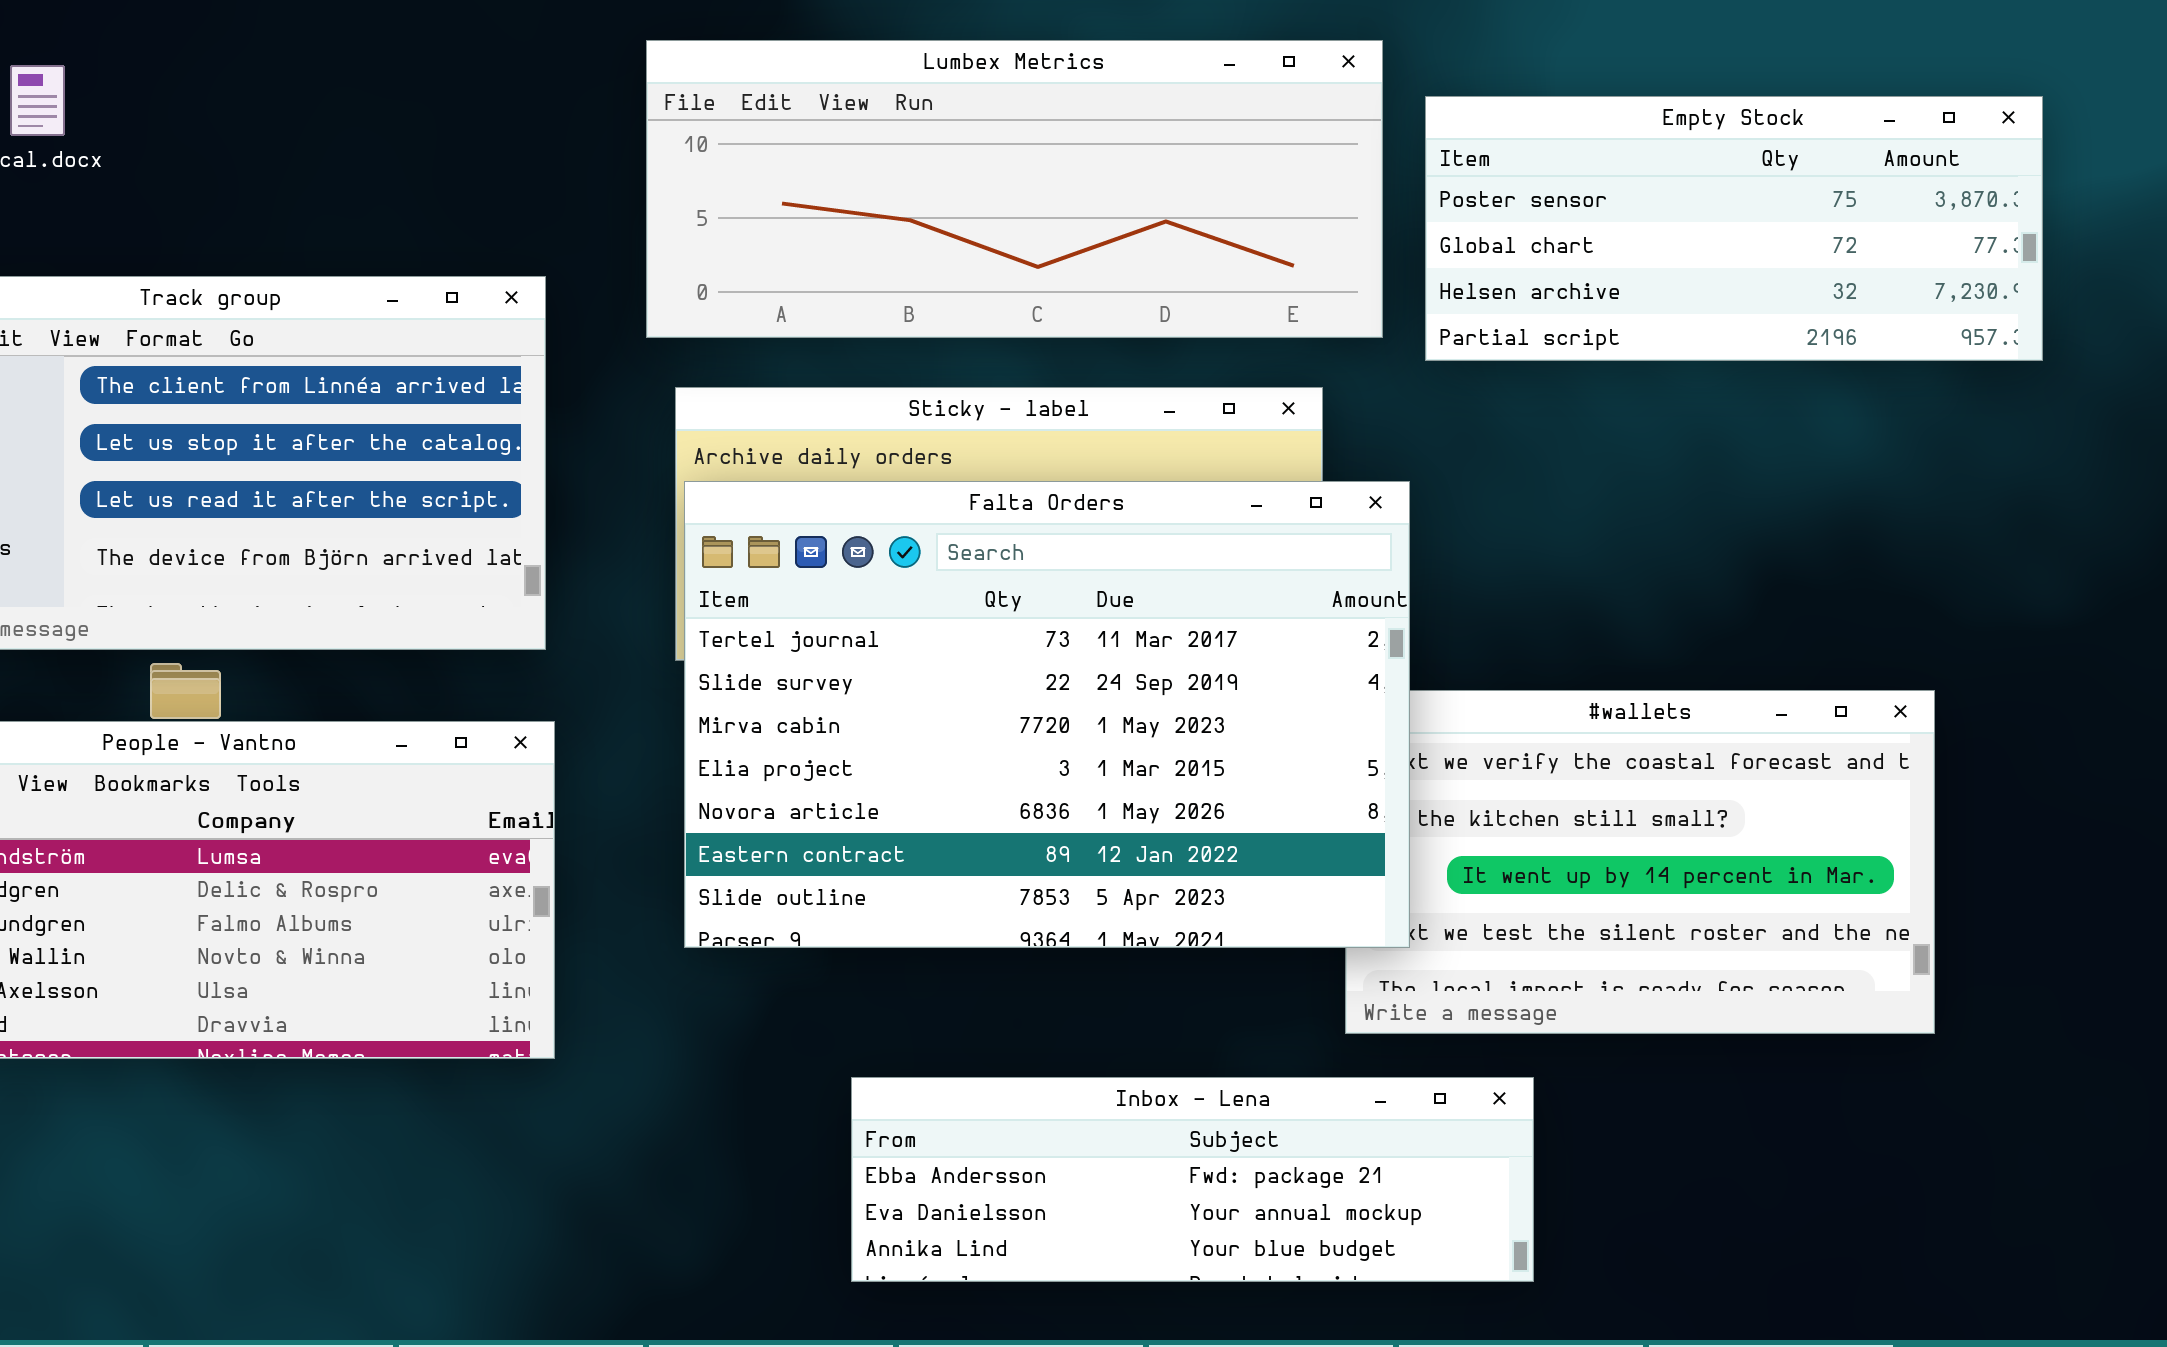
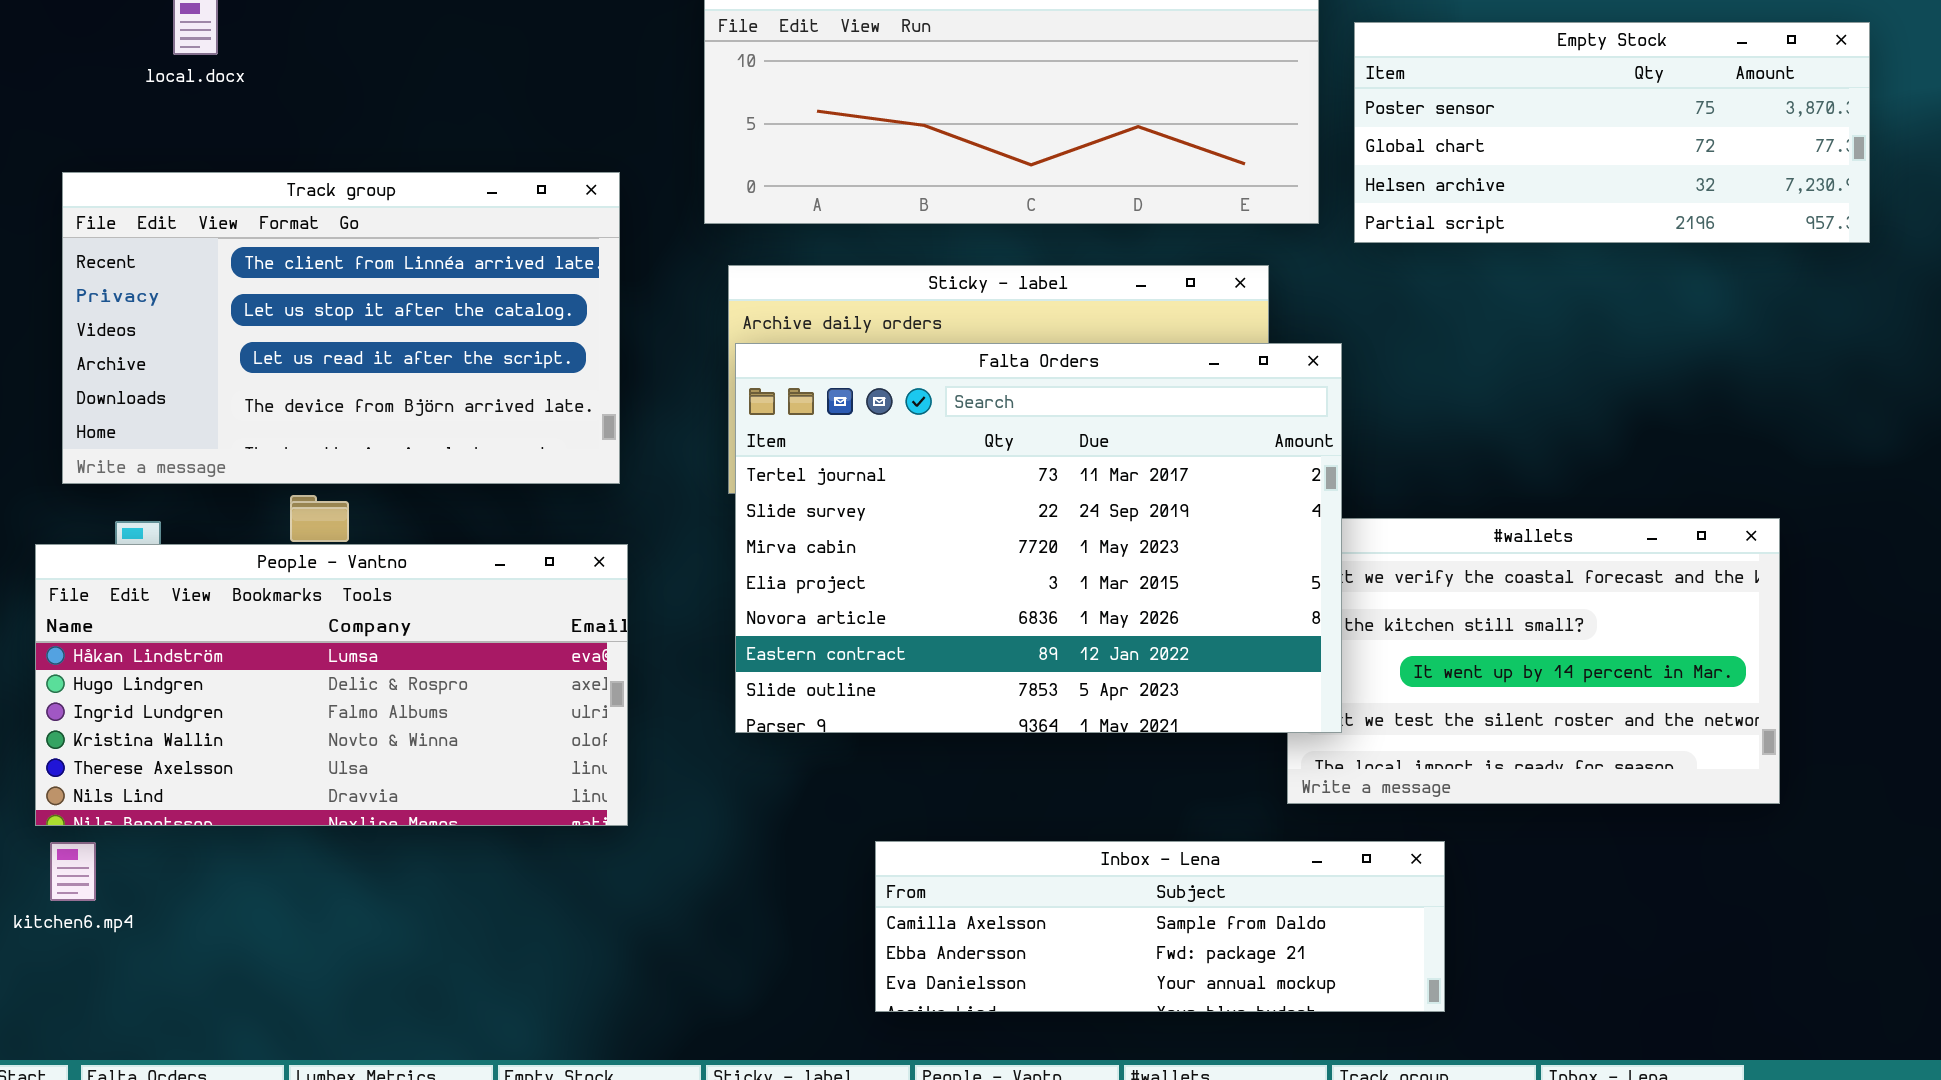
Inbox - Lena: [851,1077,1534,1282] -> [875,841,1445,1012], scrolled up 1 row

